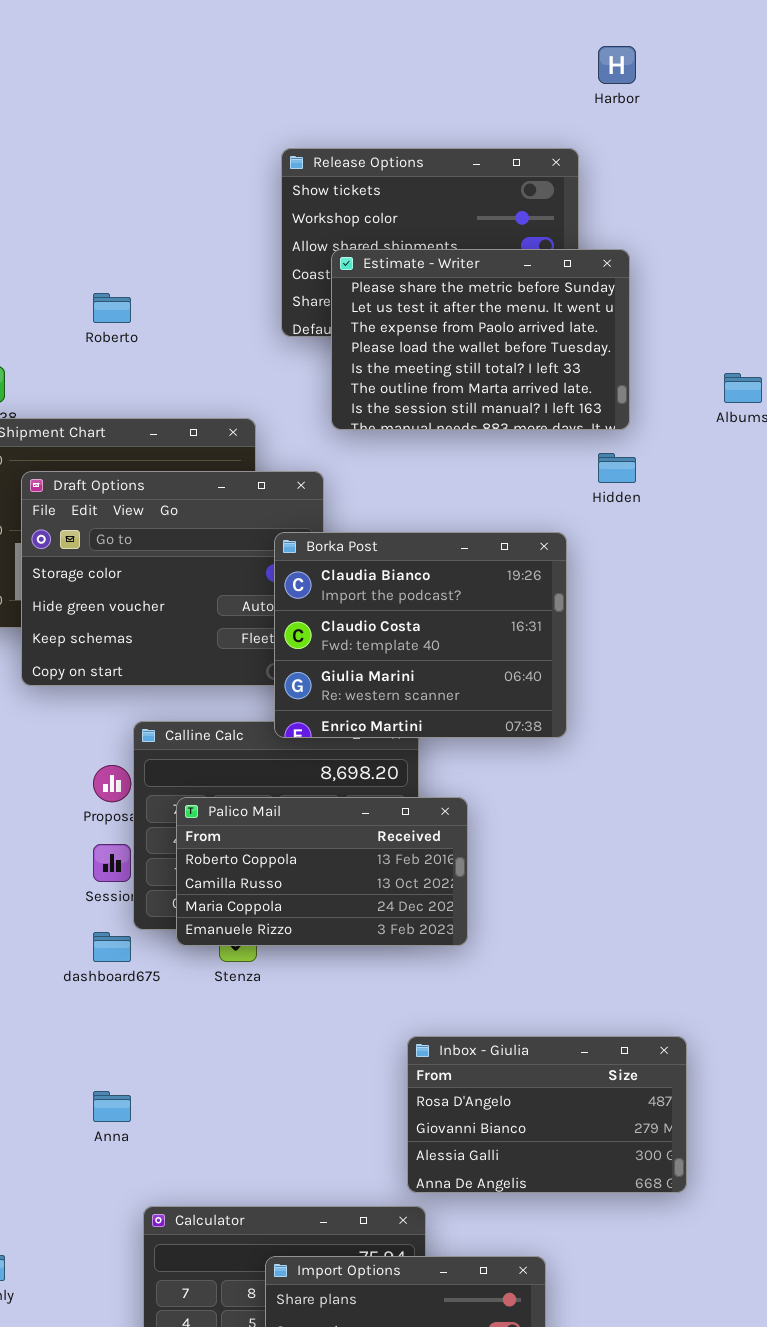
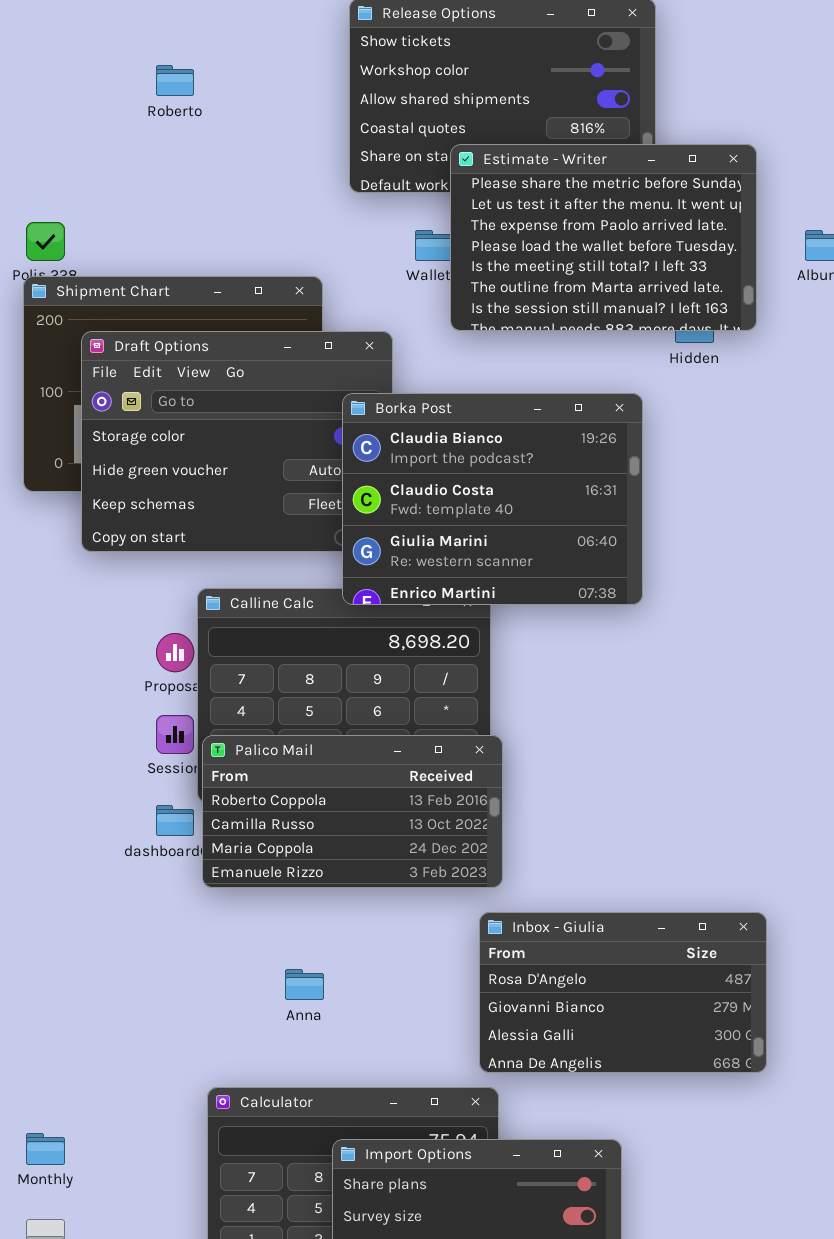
Estimate - Writer: [331,249,630,430] -> [450,144,757,331], moved
Roberto: [93,293,131,323] -> [156,65,194,96], moved
Palico Mail: [176,797,468,946] -> [202,735,503,888], moved
Anna: [93,1091,131,1122] -> [285,969,324,1000], moved

